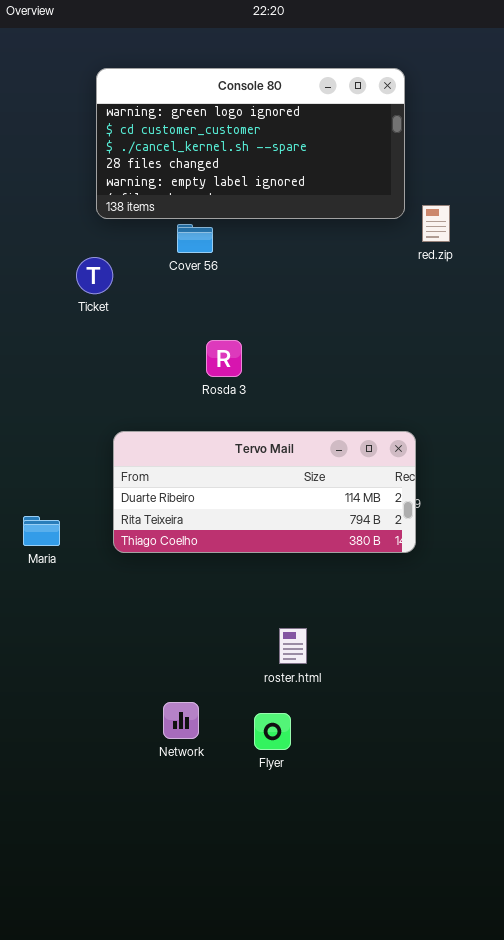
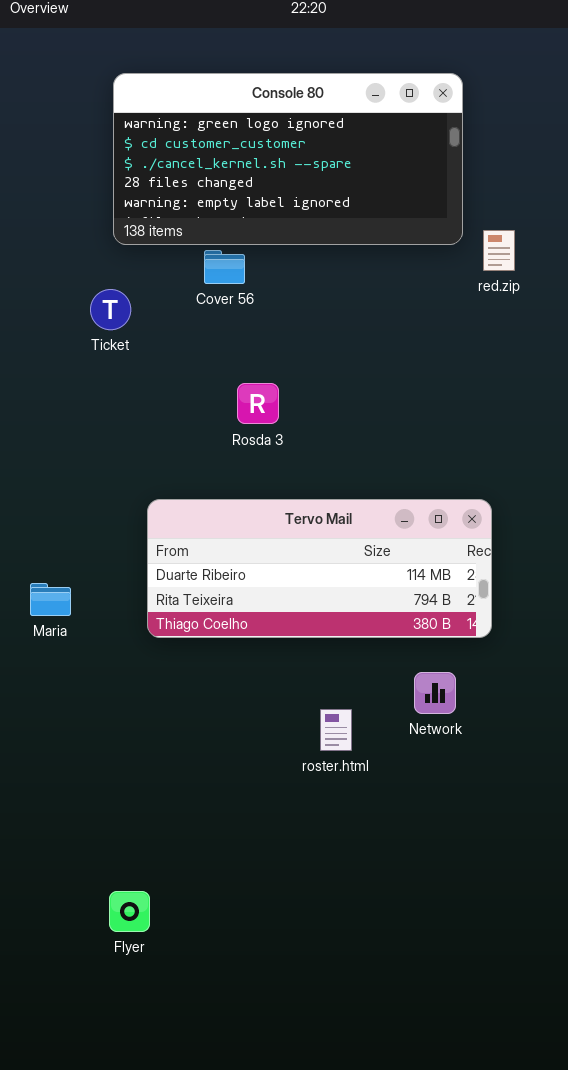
Tervo Mail: [113,431,416,553] -> [147,499,492,638], moved
Network: [163,702,199,739] -> [414,672,456,714], moved
Flyer: [254,713,291,750] -> [109,891,150,932], moved

